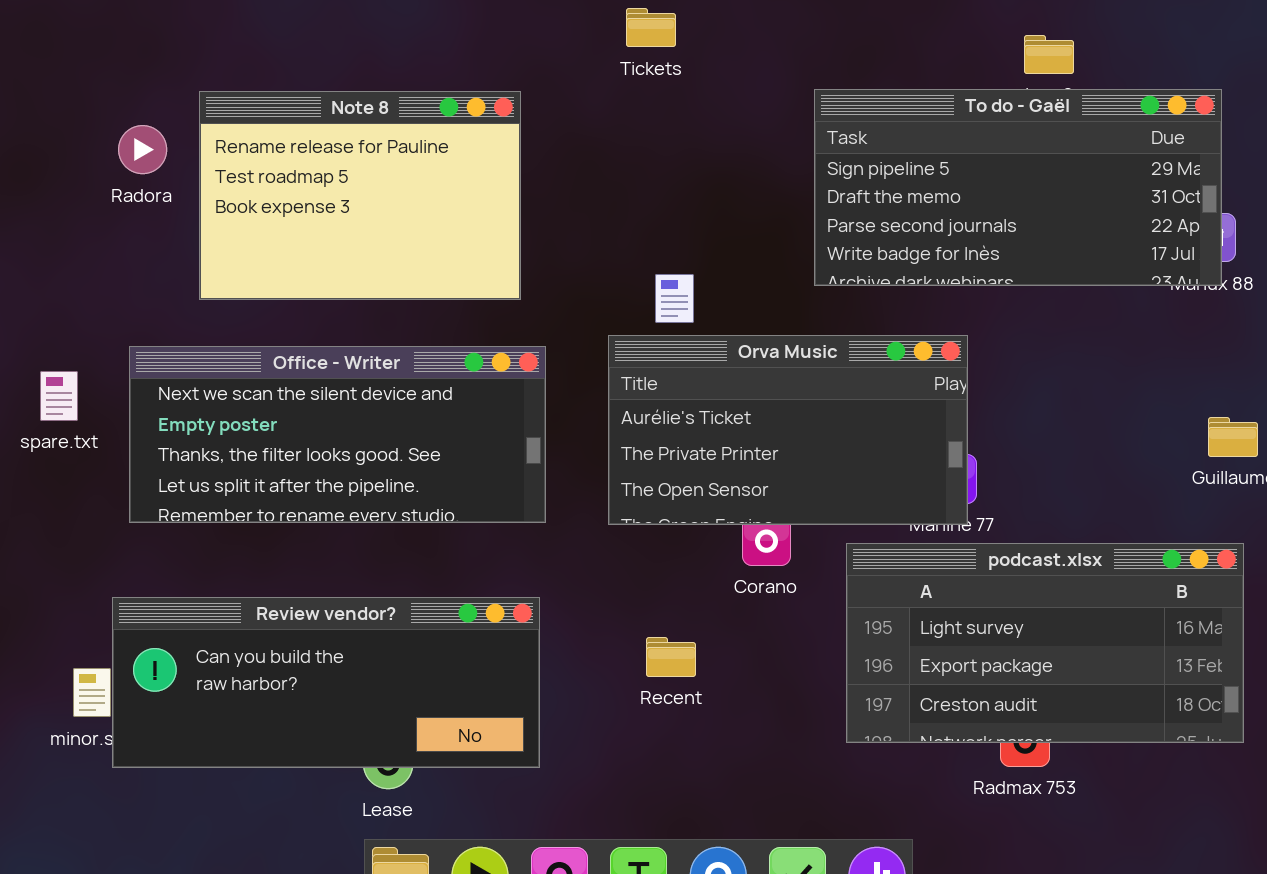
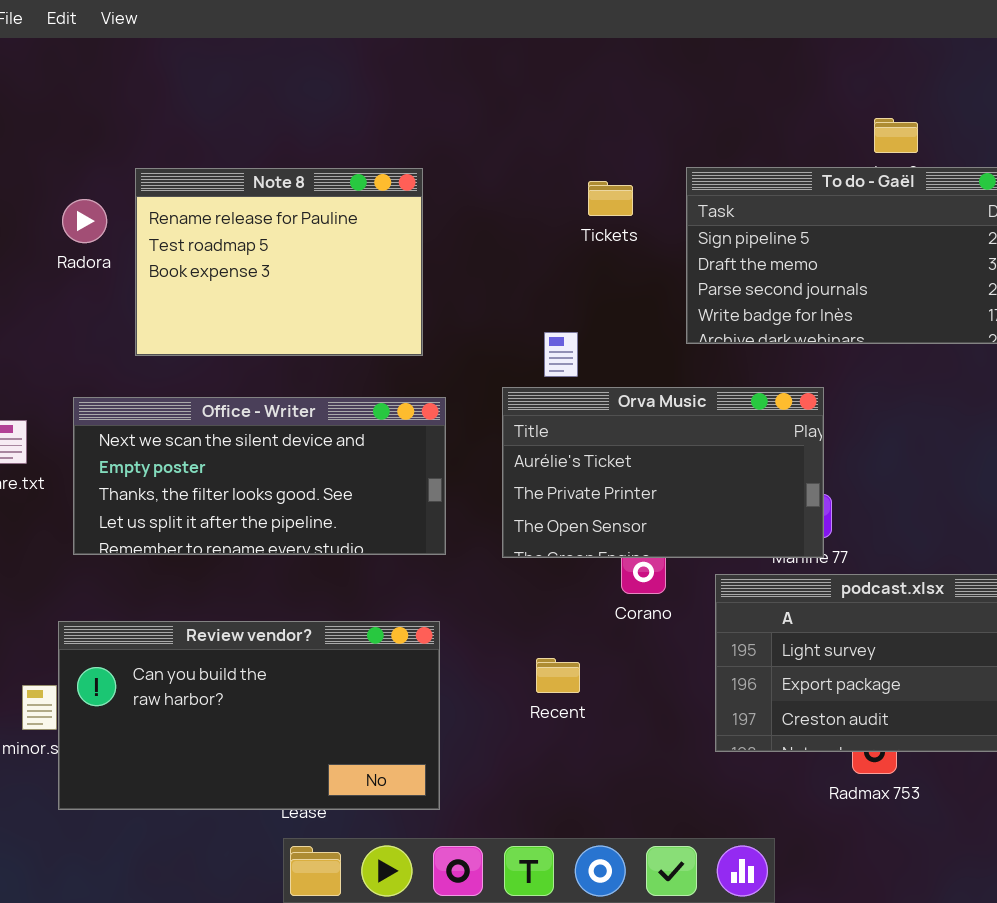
Tickets: [626,8,676,47] -> [588,181,633,216], moved
Review vendor?: [112,597,540,768] -> [58,621,440,810], resized

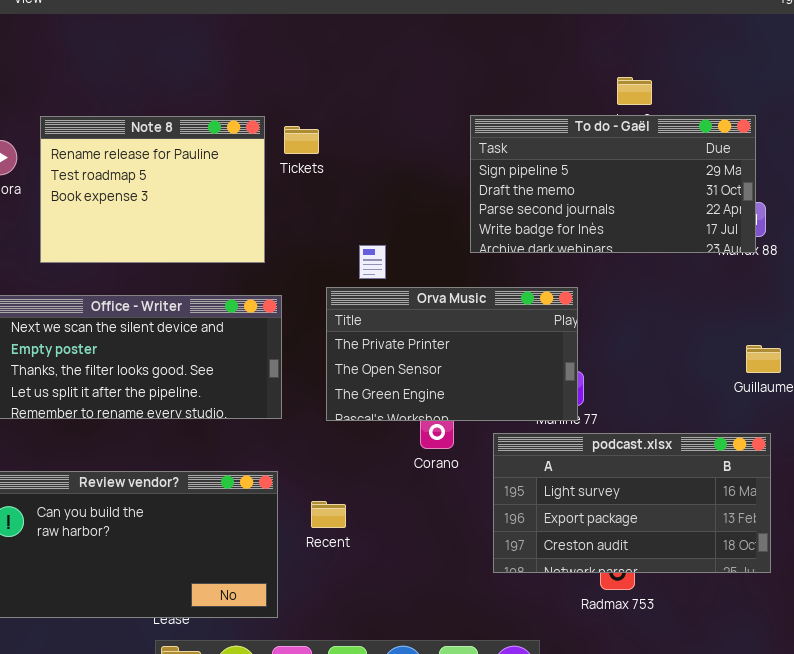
Tickets: [588,181,633,216] -> [284,126,319,154], moved
Orva Music: [502,387,824,558] -> [326,287,578,421], scrolled down 1 row
Recent: [536,658,580,693] -> [311,501,346,528], moved

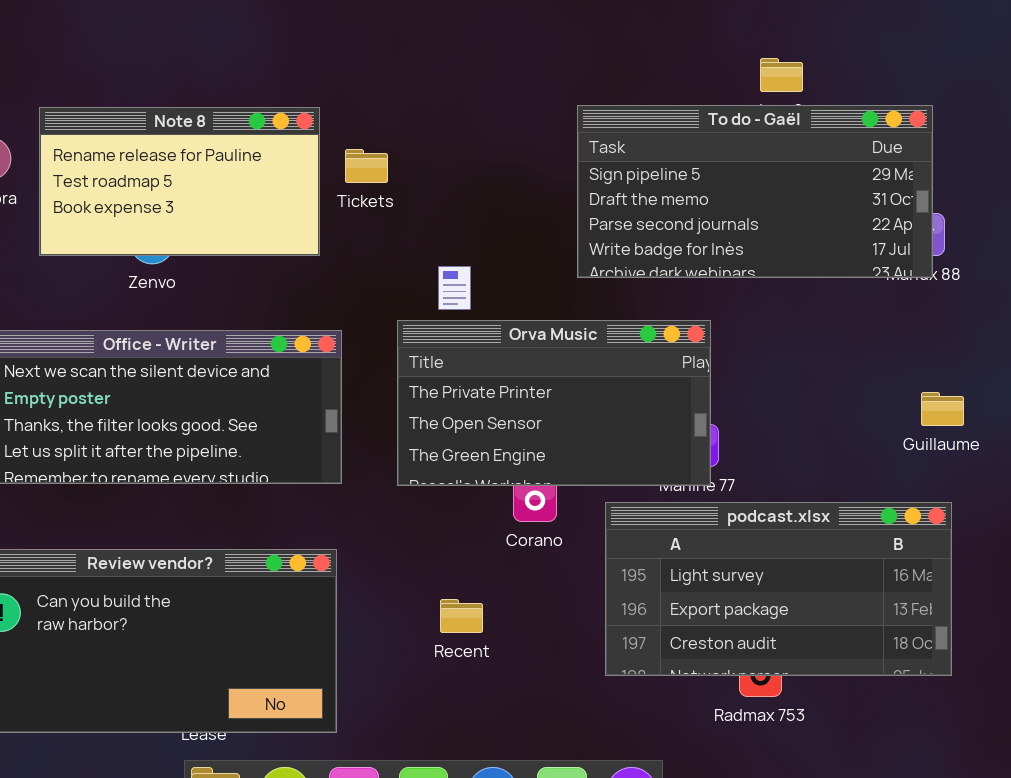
Note 8: [40,116,265,263] -> [39,107,320,256], resized
Tickets: [284,126,319,154] -> [345,149,388,183], moved
Recent: [311,501,346,528] -> [440,599,483,633], moved

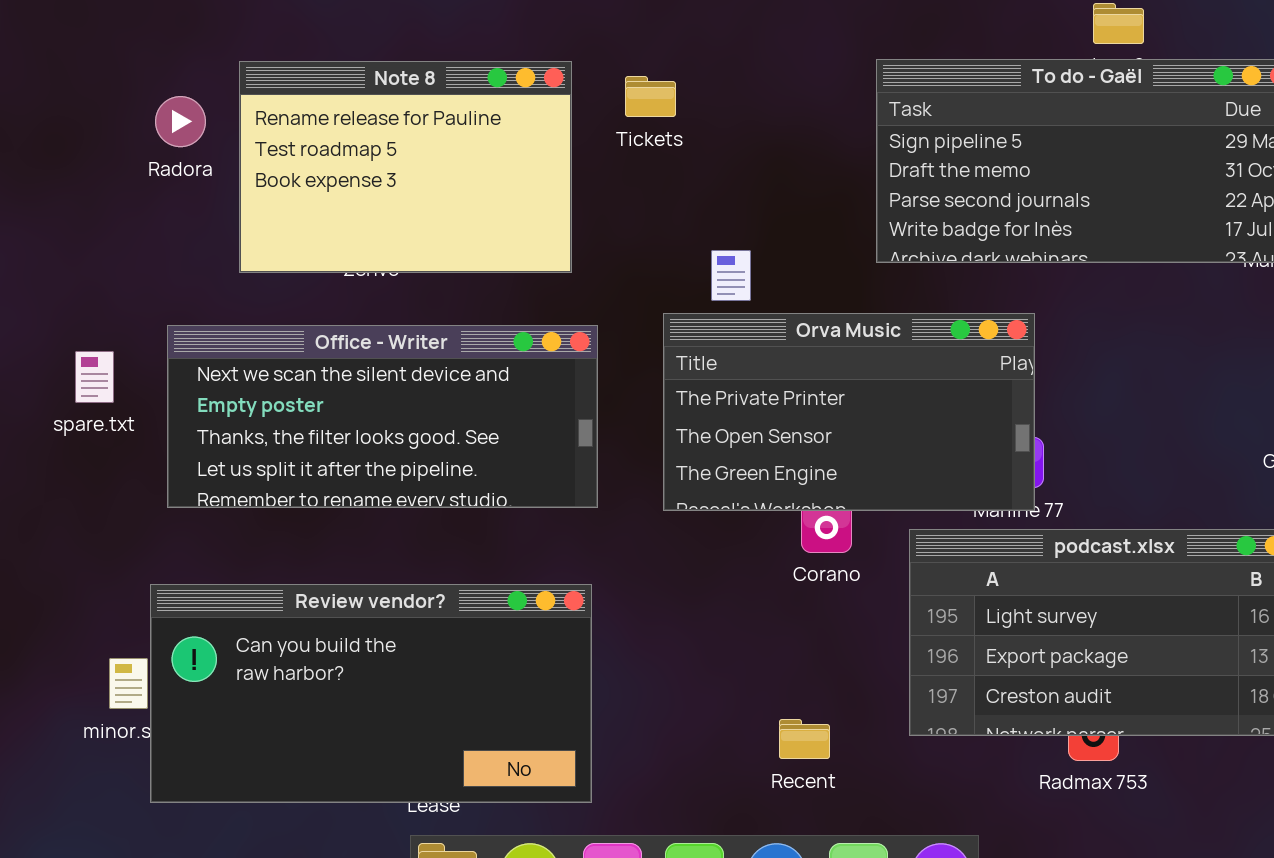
Note 8: [39,107,320,256] -> [239,61,572,273], resized
Tickets: [345,149,388,183] -> [625,76,676,117], moved
Recent: [440,599,483,633] -> [779,719,830,759], moved

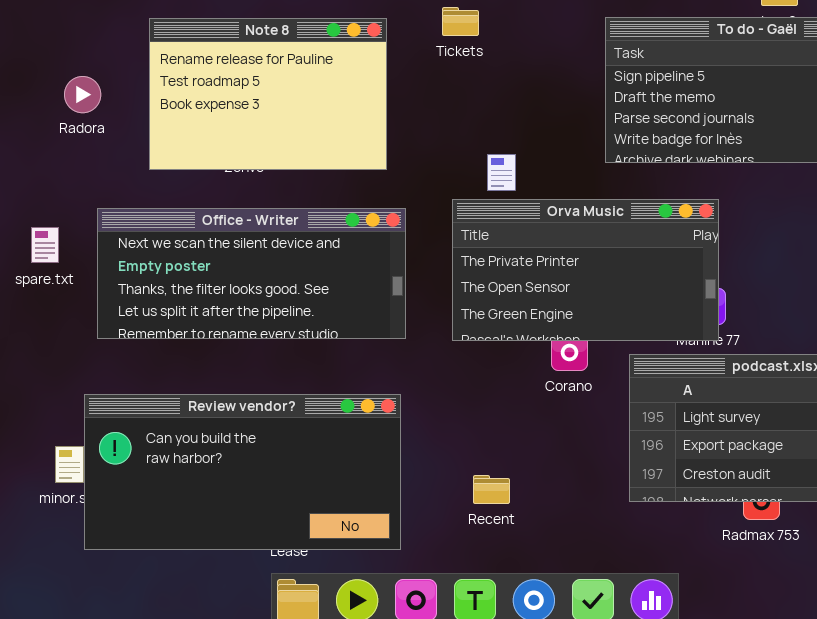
Tickets: [625,76,676,117] -> [442,7,479,36], moved
Radora: [155,96,206,147] -> [64,76,101,113], moved
Recent: [779,719,830,759] -> [473,475,510,504], moved

